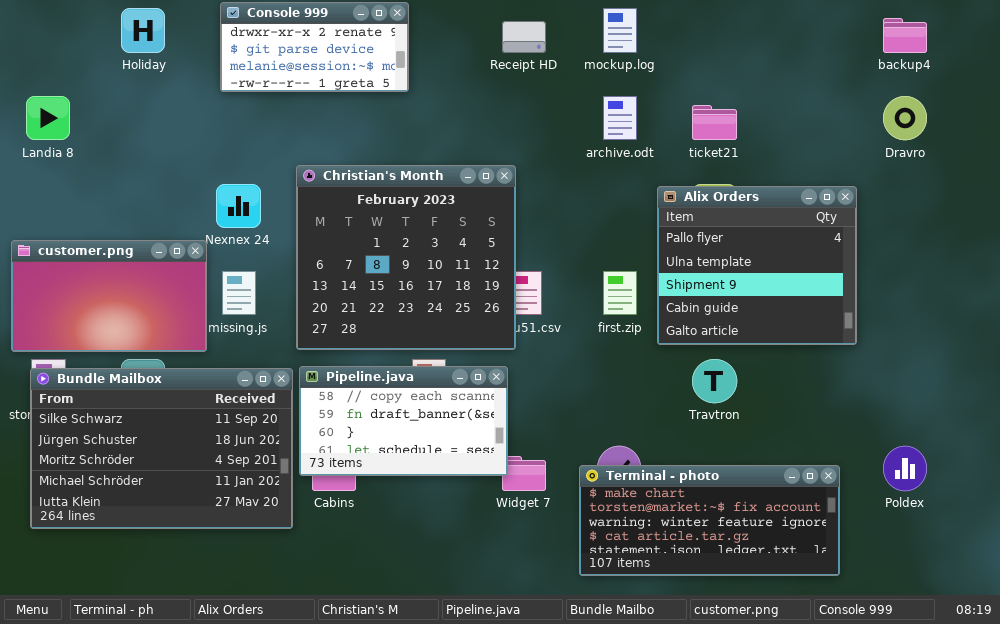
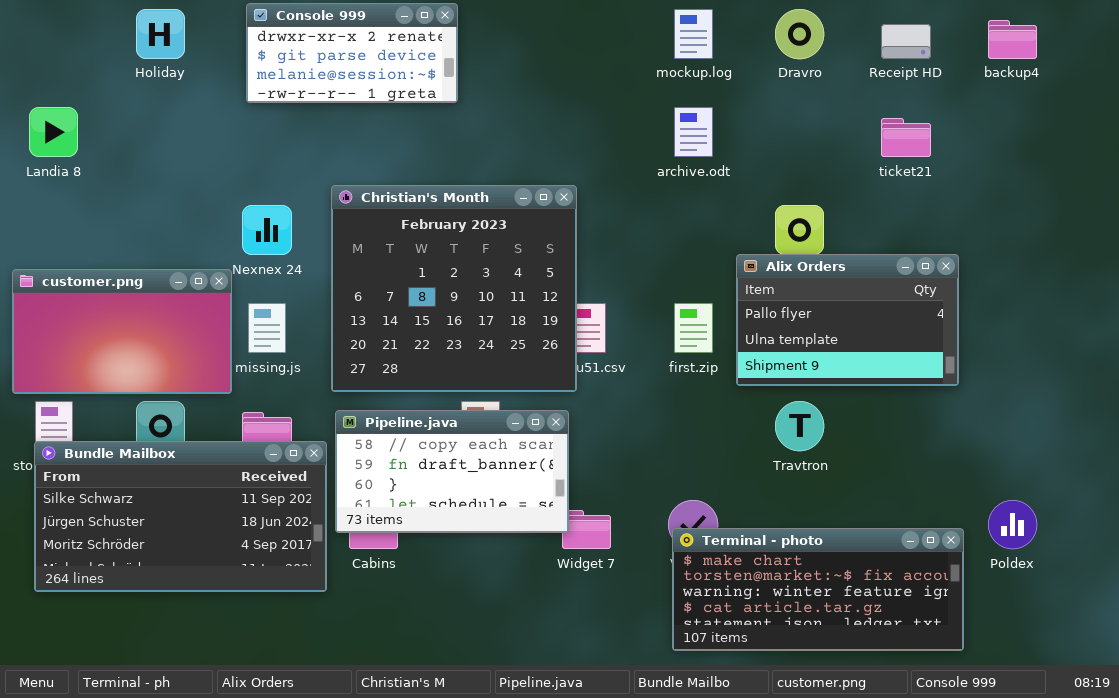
Receipt HD: [502,21,546,53] -> [881,24,931,59], moved
Dravro: [883,96,927,140] -> [775,9,824,59], moved
ticket21: [692,105,737,140] -> [881,118,931,157], moved
Alix Orders: [657,186,857,345] -> [736,254,959,386], resized
Bundle Mailbox: [30,368,293,529] -> [34,441,327,592], resized
Terminal - photo: [579,465,840,576] -> [672,528,964,651], moved

